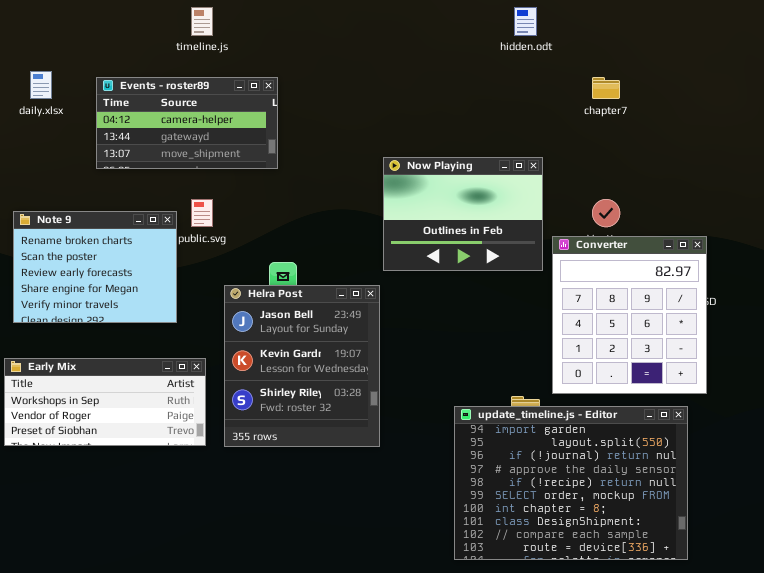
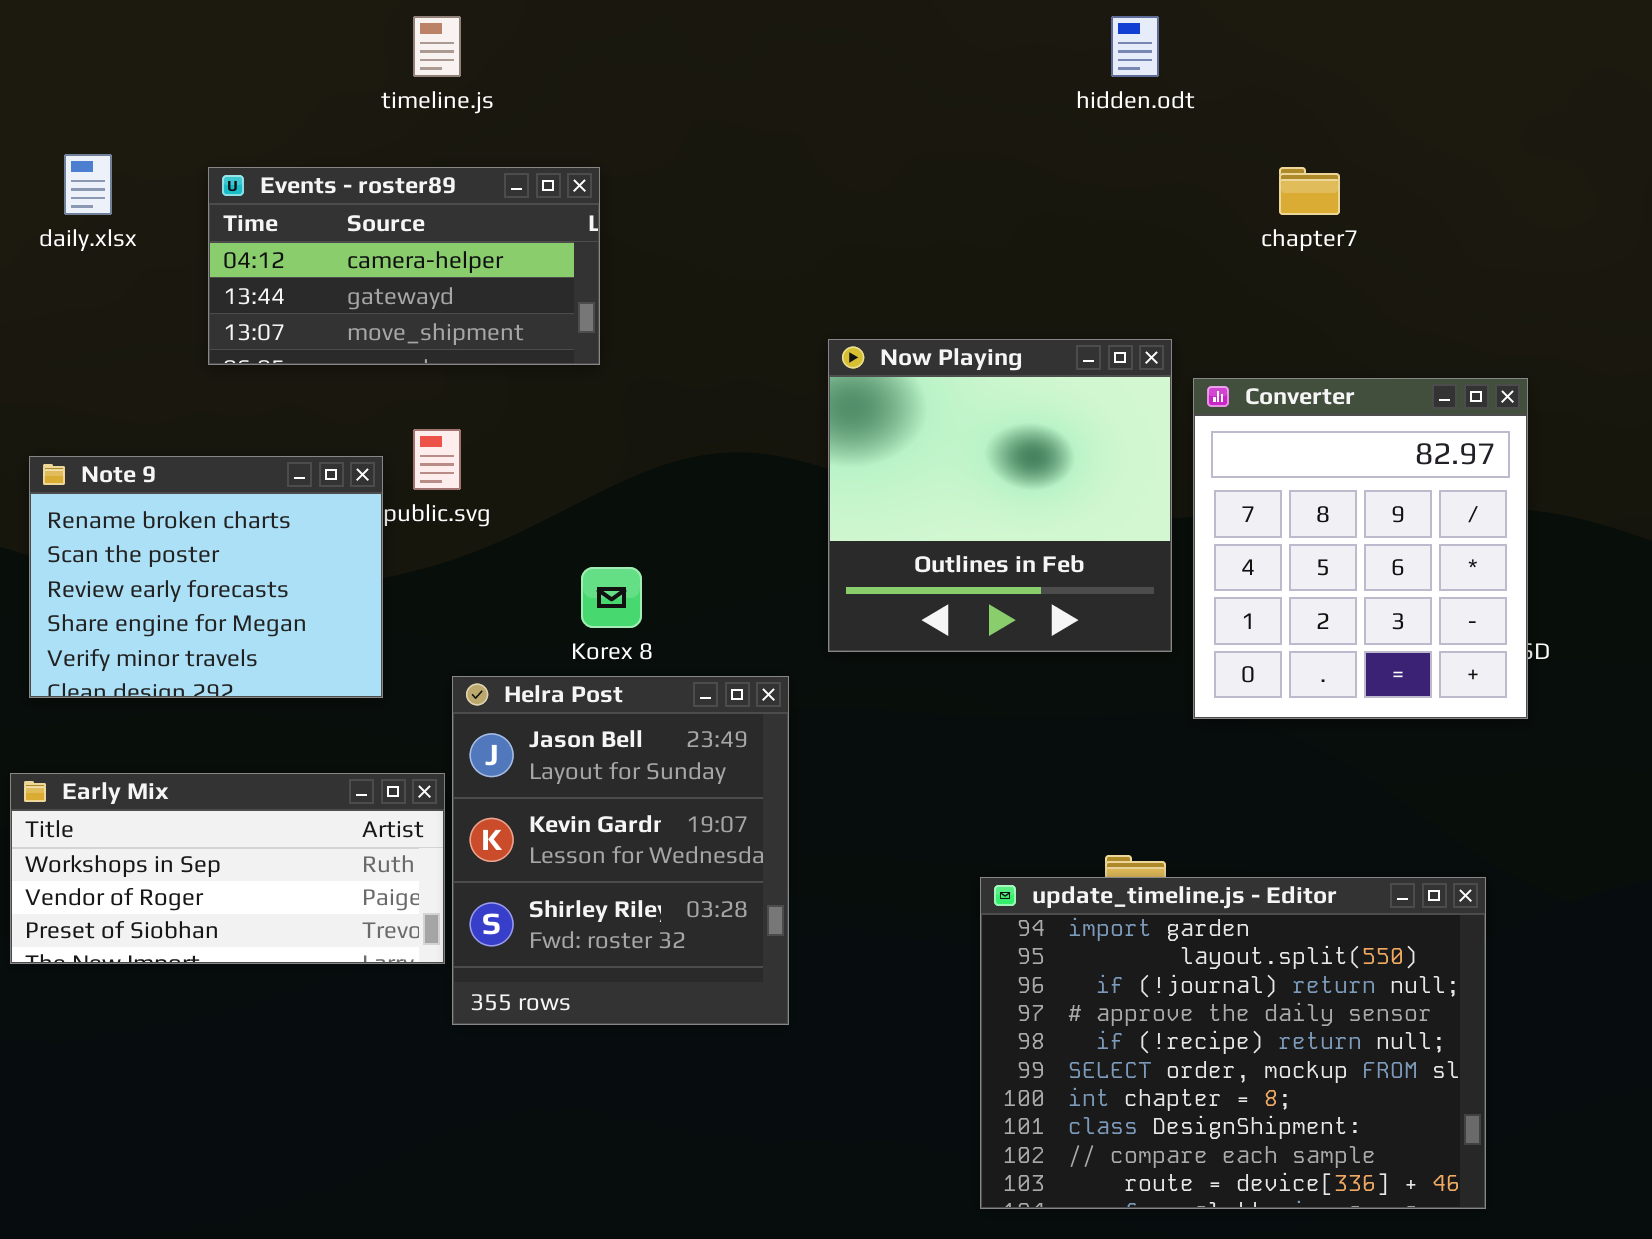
Now Playing: [383,157,543,271] -> [828,339,1172,652], resized
Converter: [552,236,707,394] -> [1193,378,1528,719], moved
Helra Post: [224,285,380,447] -> [452,676,789,1025], moved

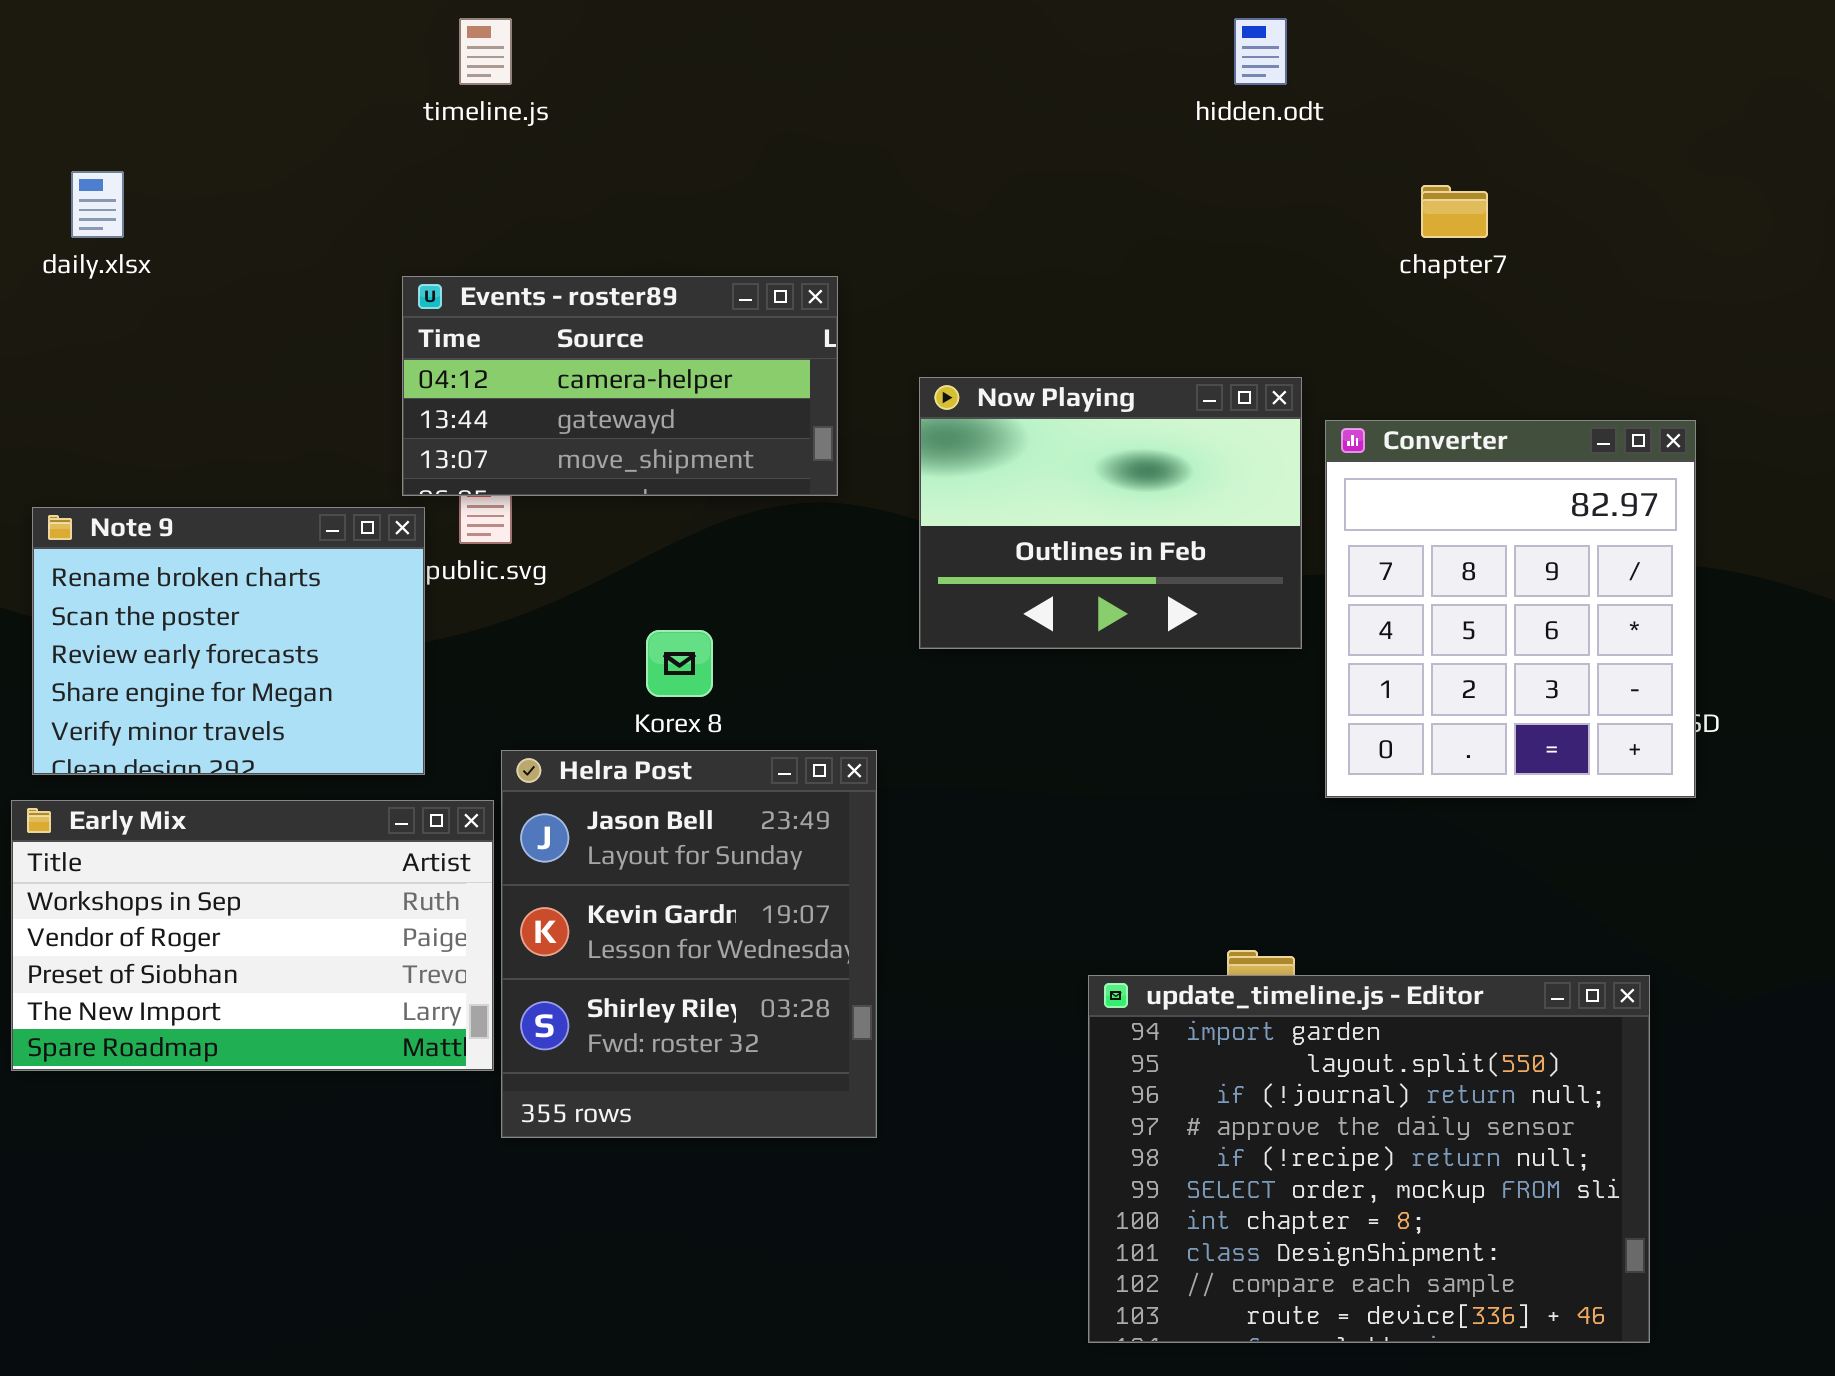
Events - roster89: [208,167,600,365] -> [402,276,838,496], moved
Now Playing: [828,339,1172,652] -> [919,377,1302,649], resized
Early Mix: [10,773,445,964] -> [11,800,494,1071], resized

